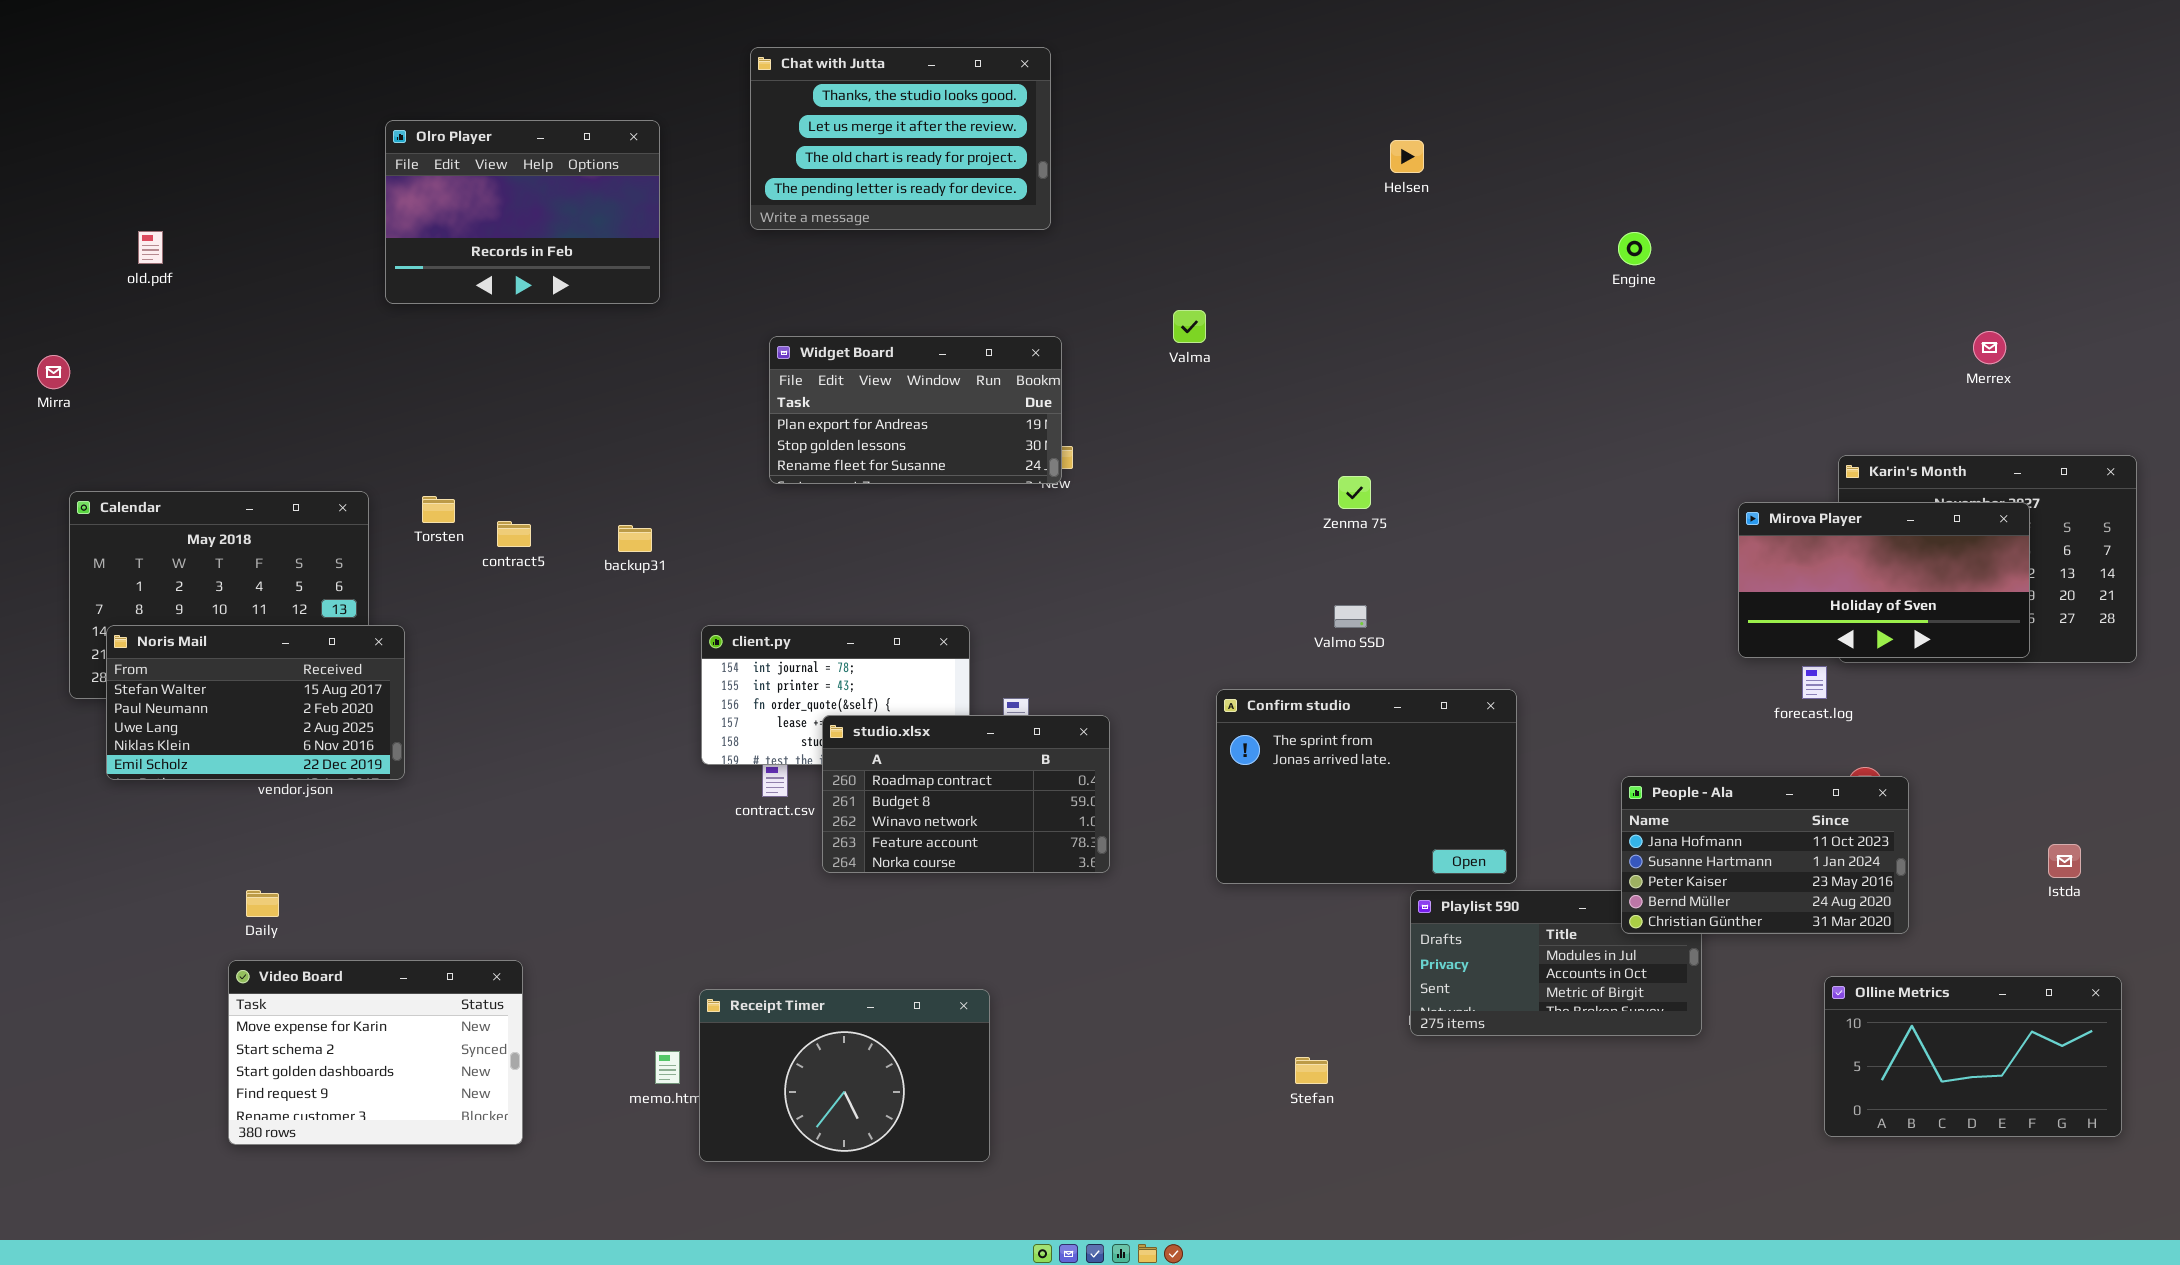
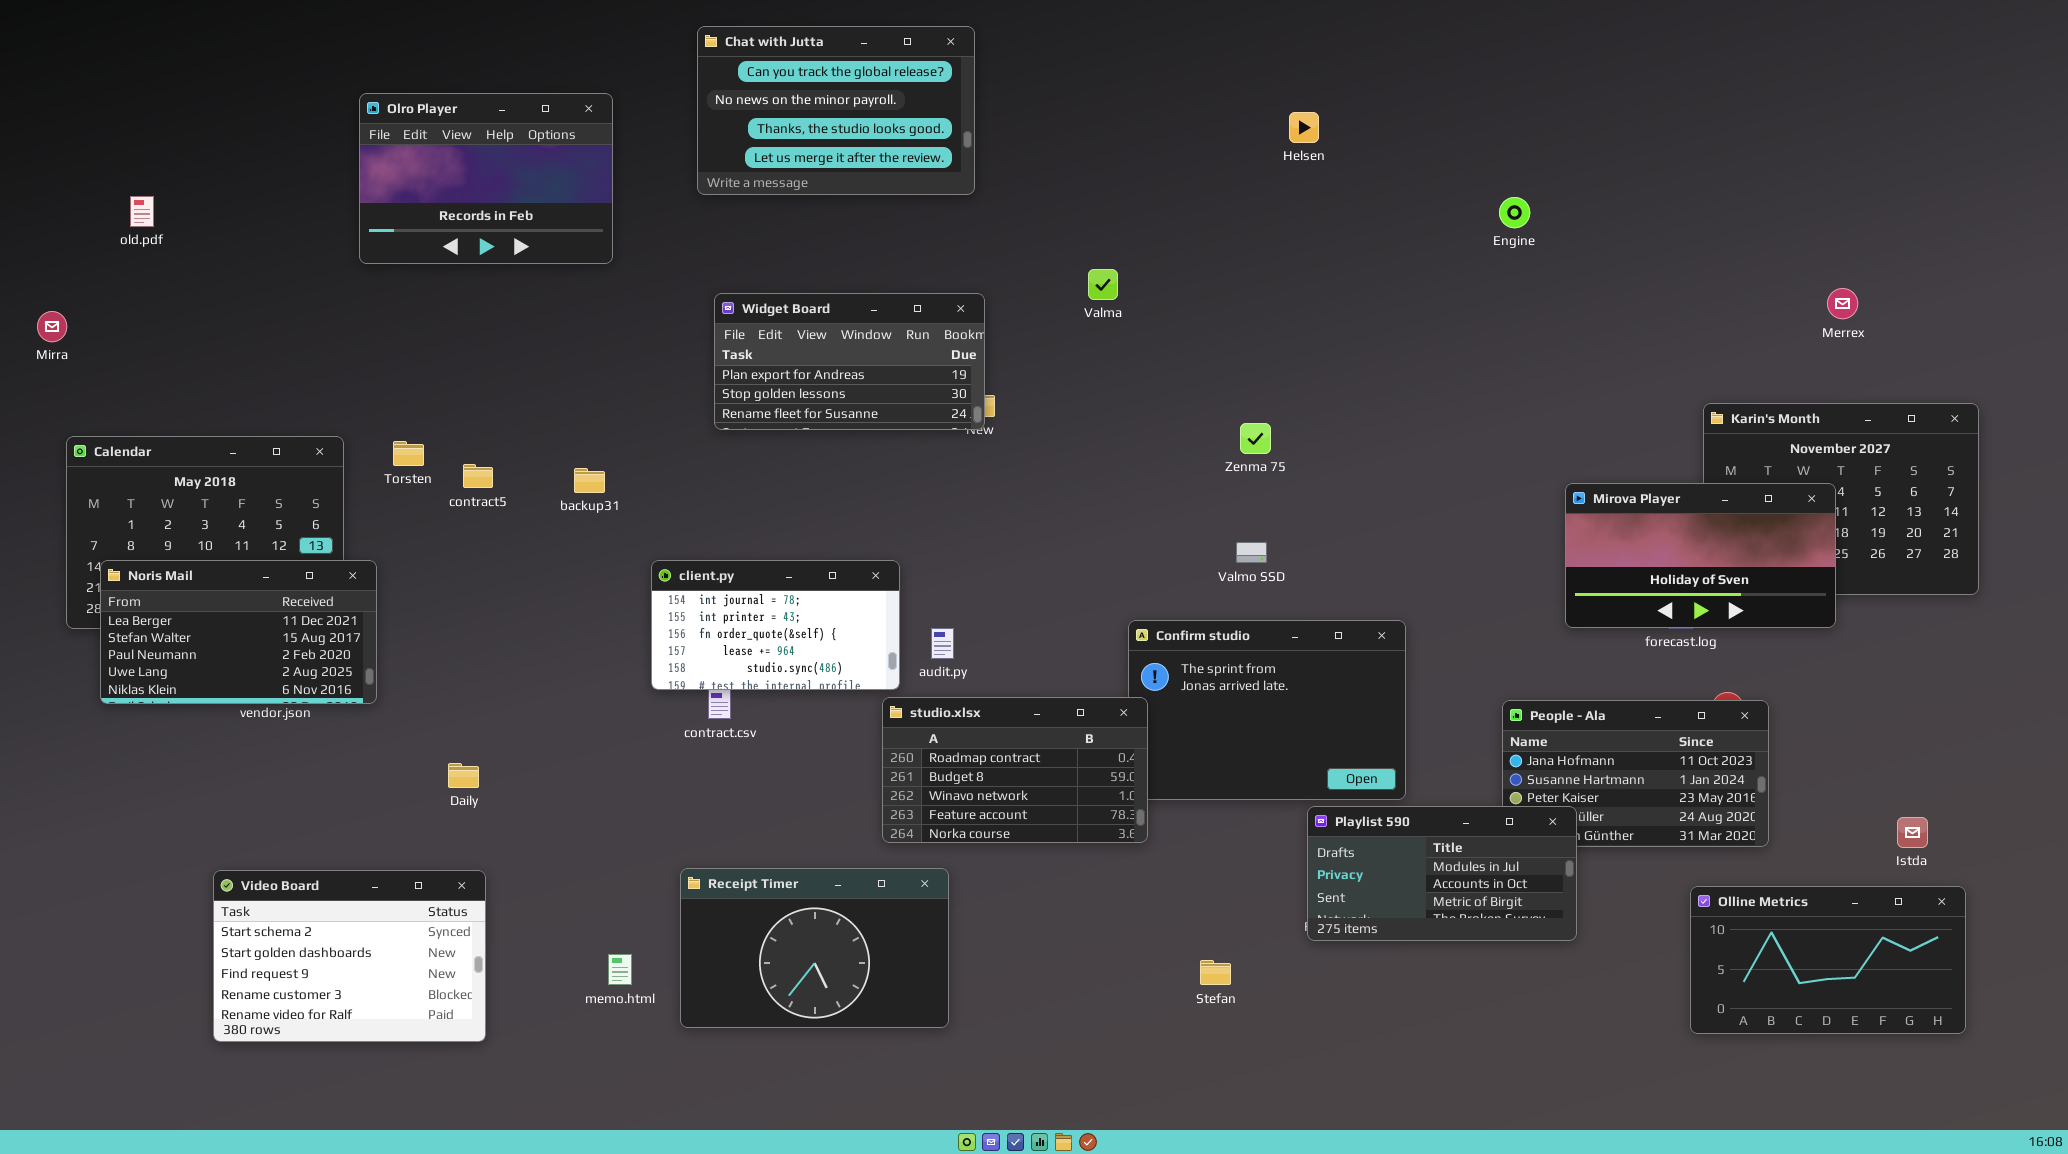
Chat with Jutta: [750,47,1051,230] -> [697,26,975,195], scrolled up 2 rows
Mirova Player: [1738,502,2030,658] -> [1565,483,1836,628], moved
Noris Mail: [106,625,405,780] -> [100,560,377,704], scrolled up 1 row
studio.xlsx: [822,715,1110,873] -> [882,697,1148,843], moved
Istda: [2048,844,2081,878] -> [1897,817,1928,848], moved
Daily: [246,890,279,917] -> [448,763,479,788], moved
Playlist 590: [1410,890,1702,1036] -> [1307,806,1577,941], raised
Video Board: [228,960,523,1145] -> [213,870,486,1042], scrolled down 1 row
Receipt Timer: [699,989,990,1162] -> [680,868,949,1028], moved

